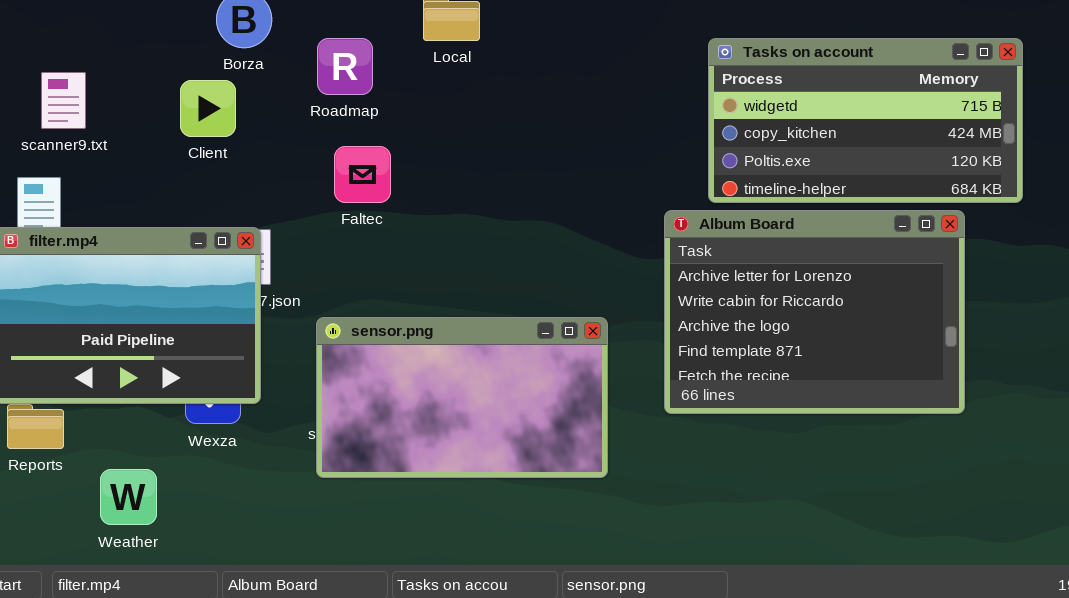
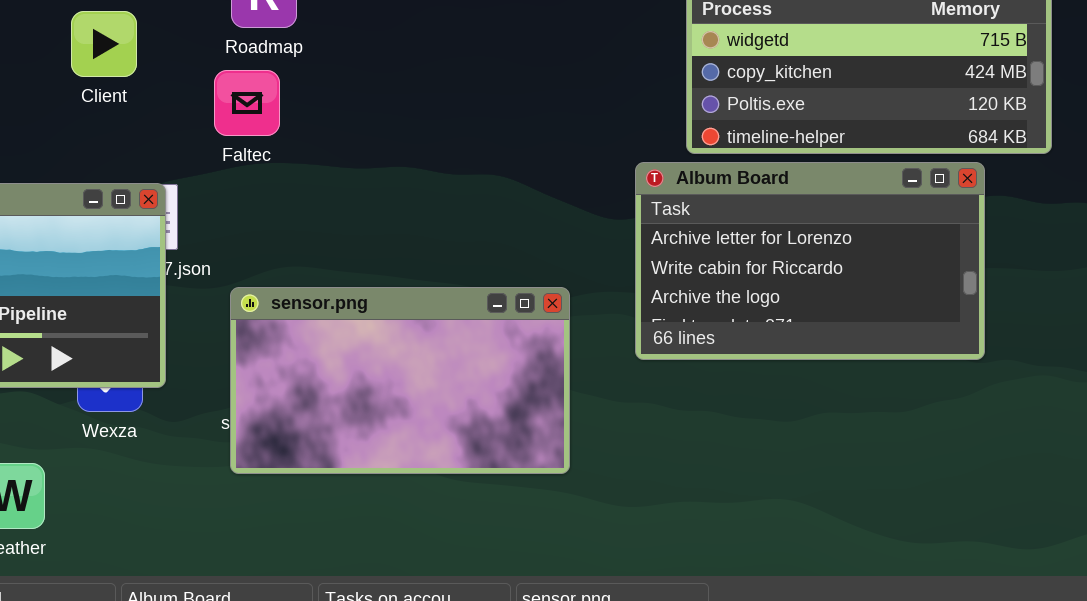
Faltec: [334,146,391,203] -> [214,70,280,136], moved
Album Board: [664,210,965,414] -> [635,162,985,360], resized

